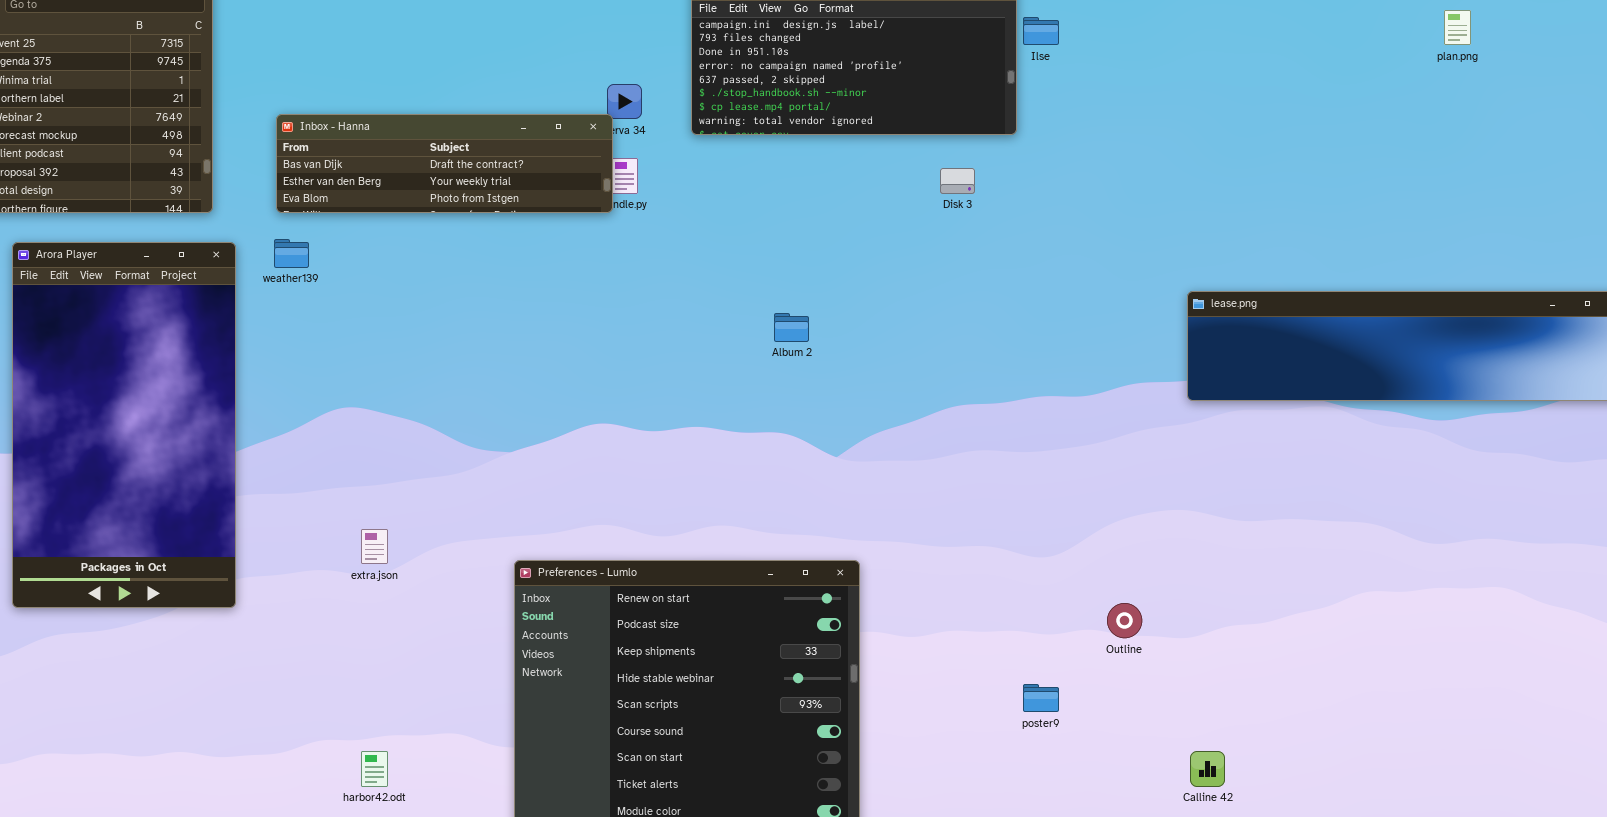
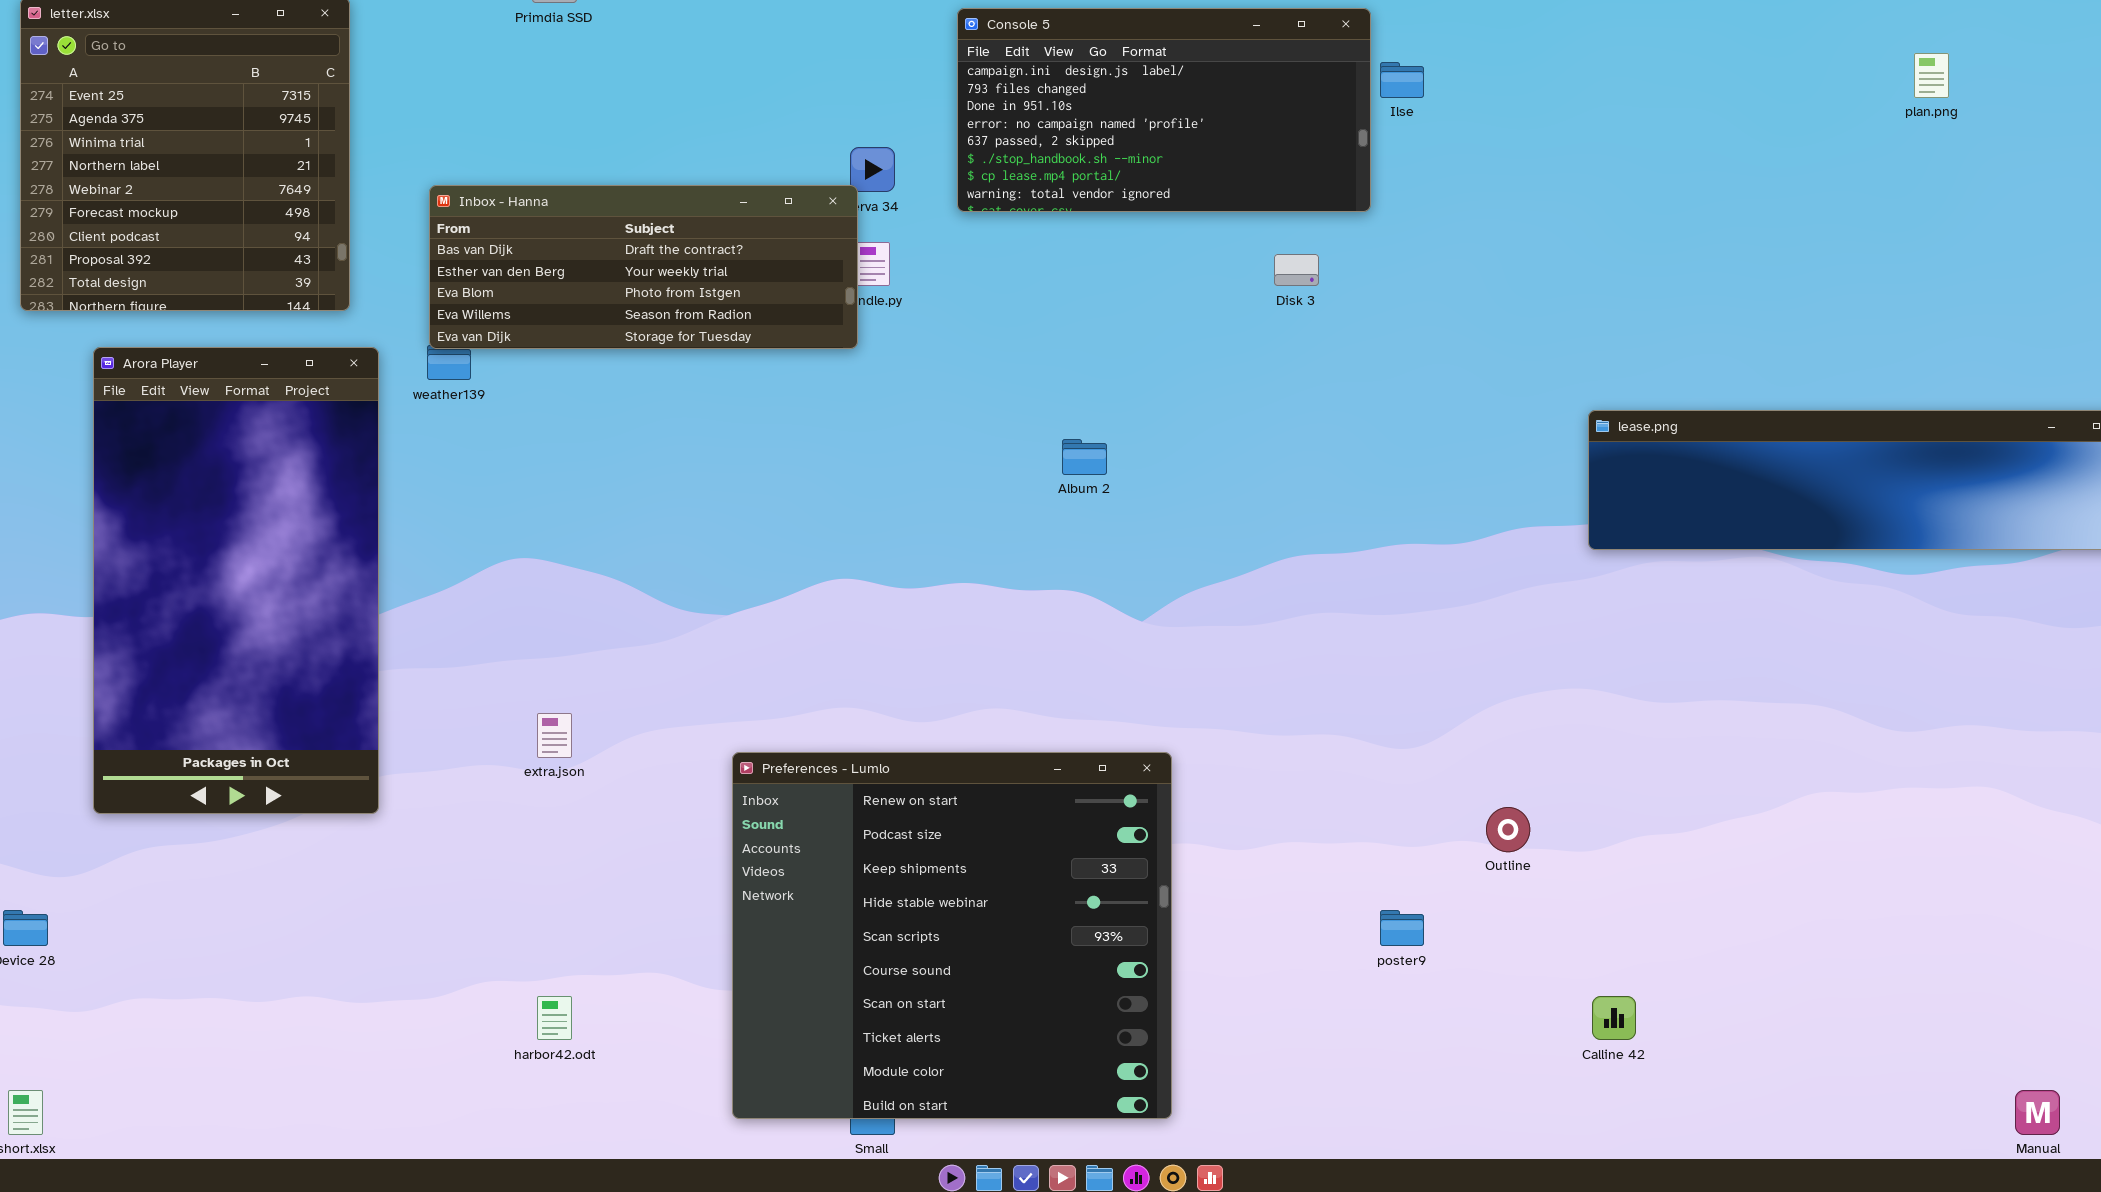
Inbox - Hanna: [276,114,613,213] -> [429,185,858,349], resized

